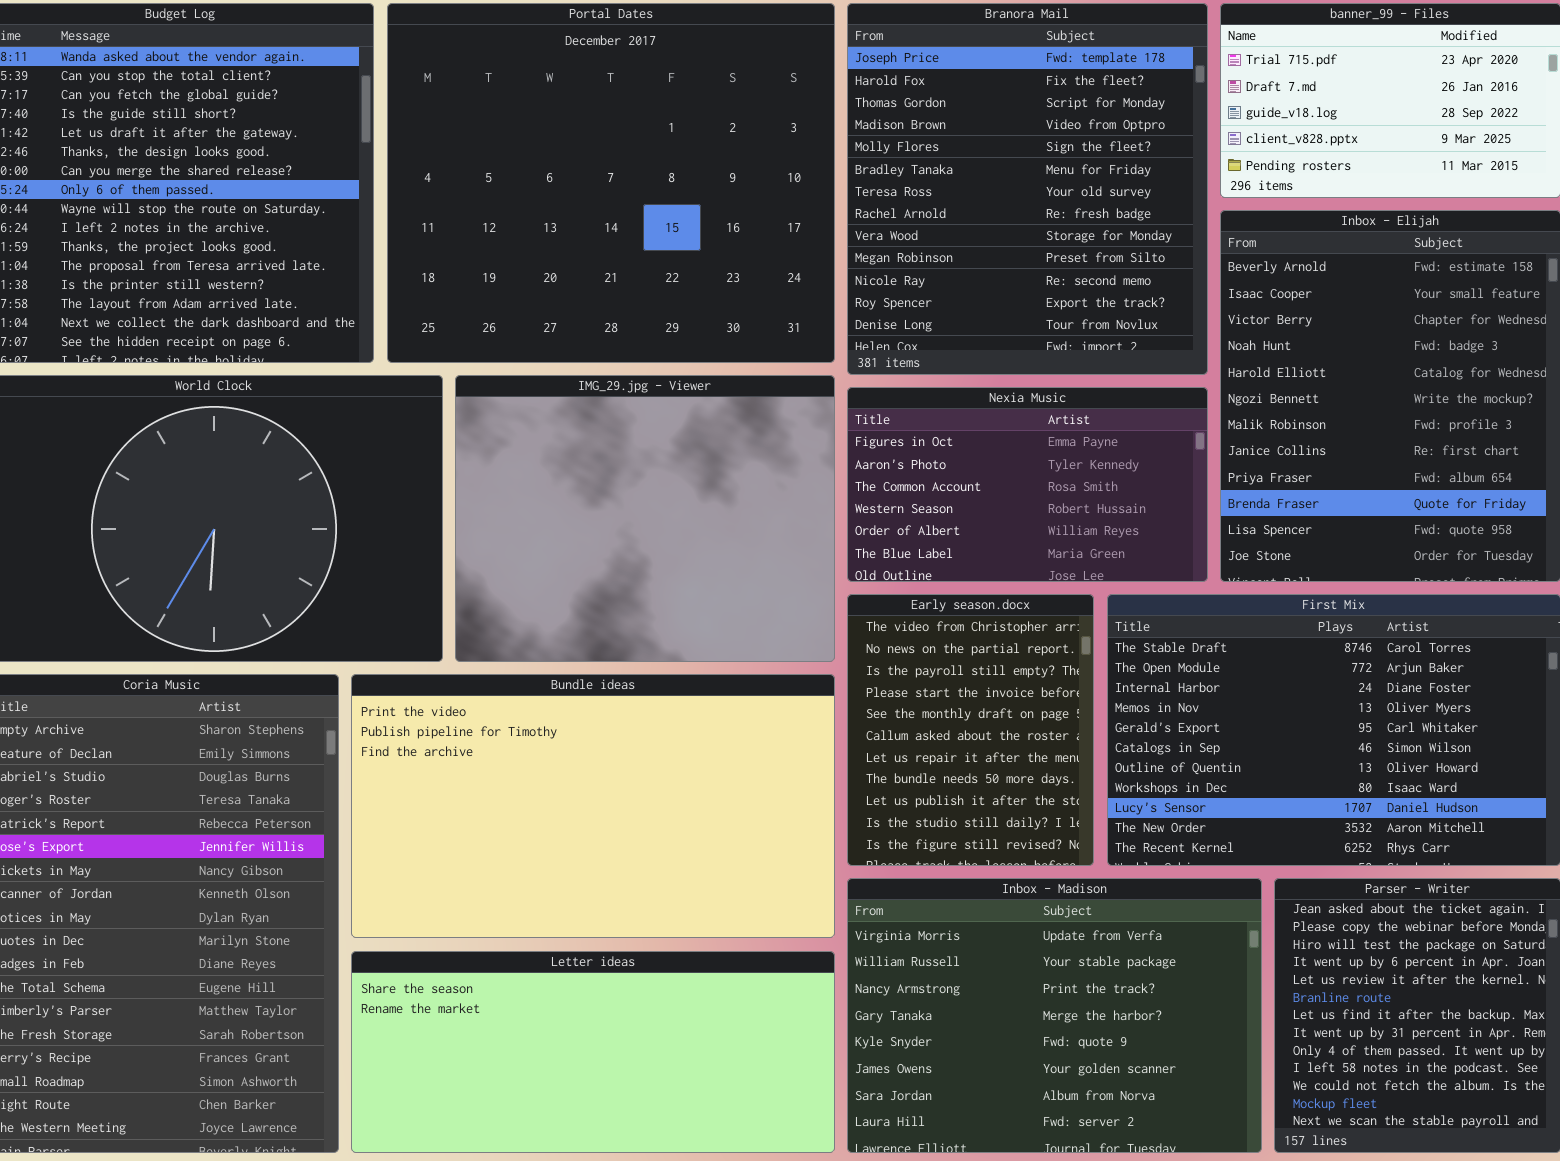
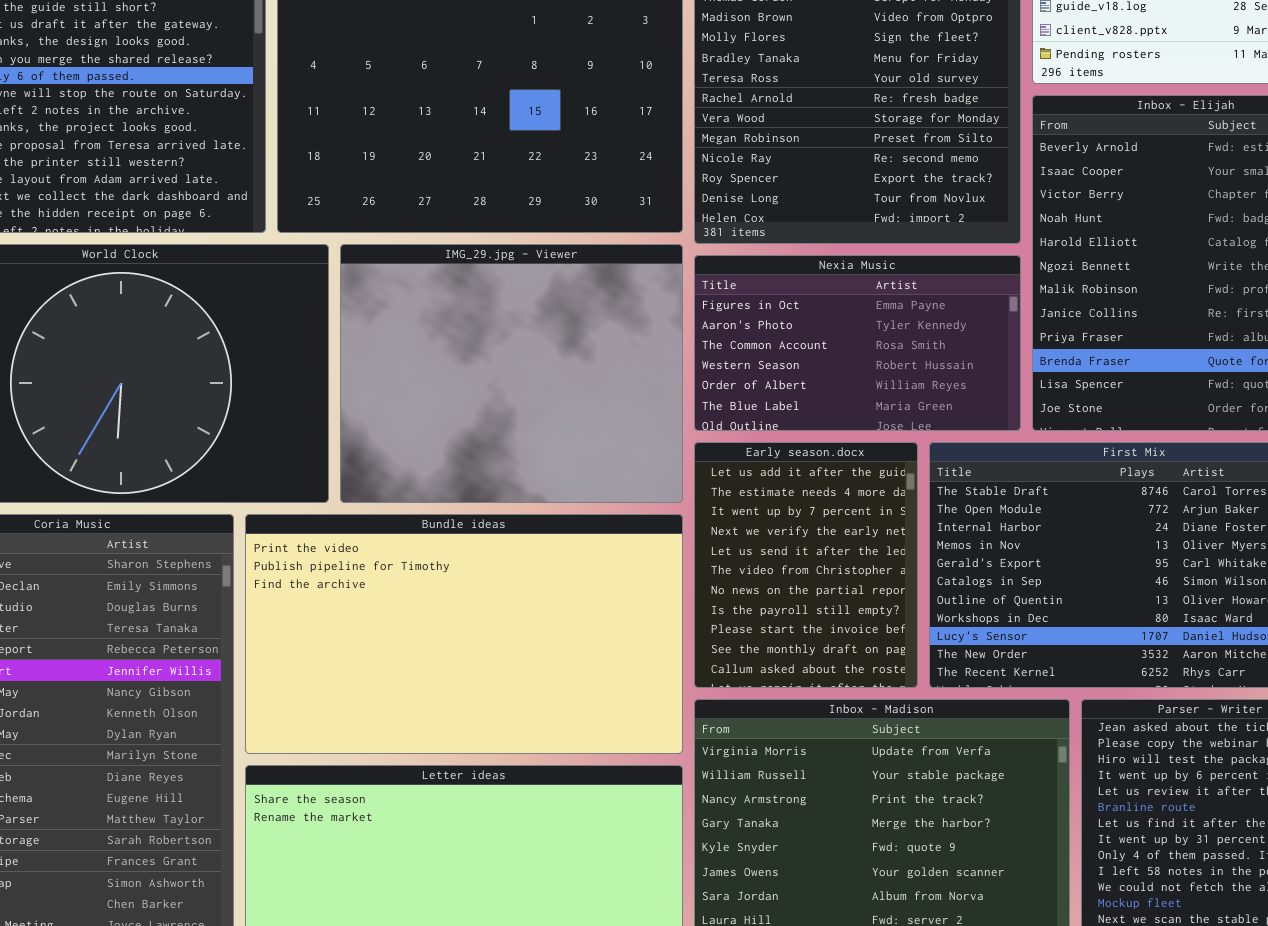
Early season.docx: [847,594,1094,866] -> [694,442,918,688], scrolled up 5 rows

